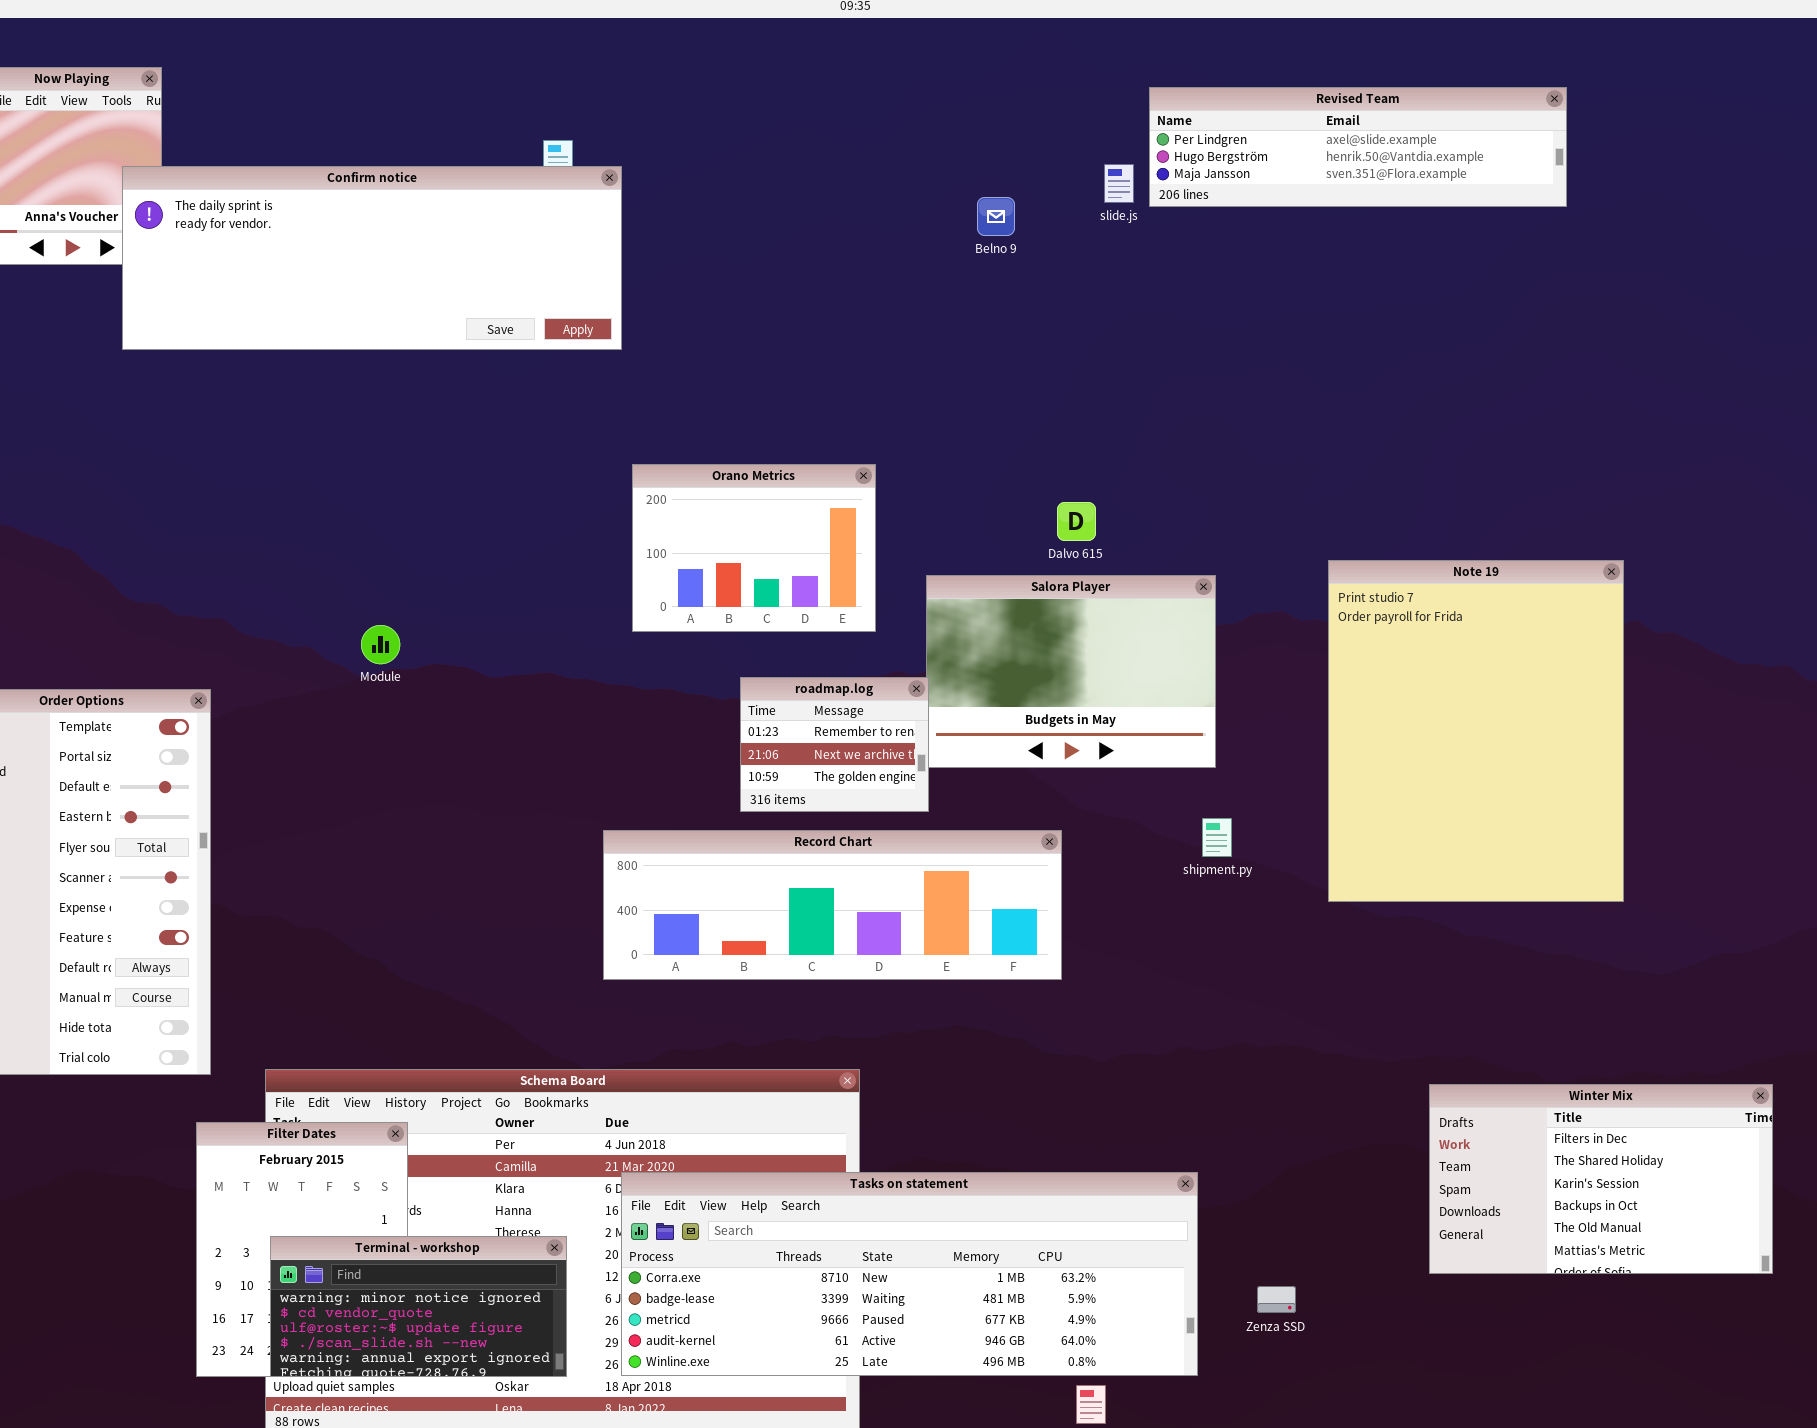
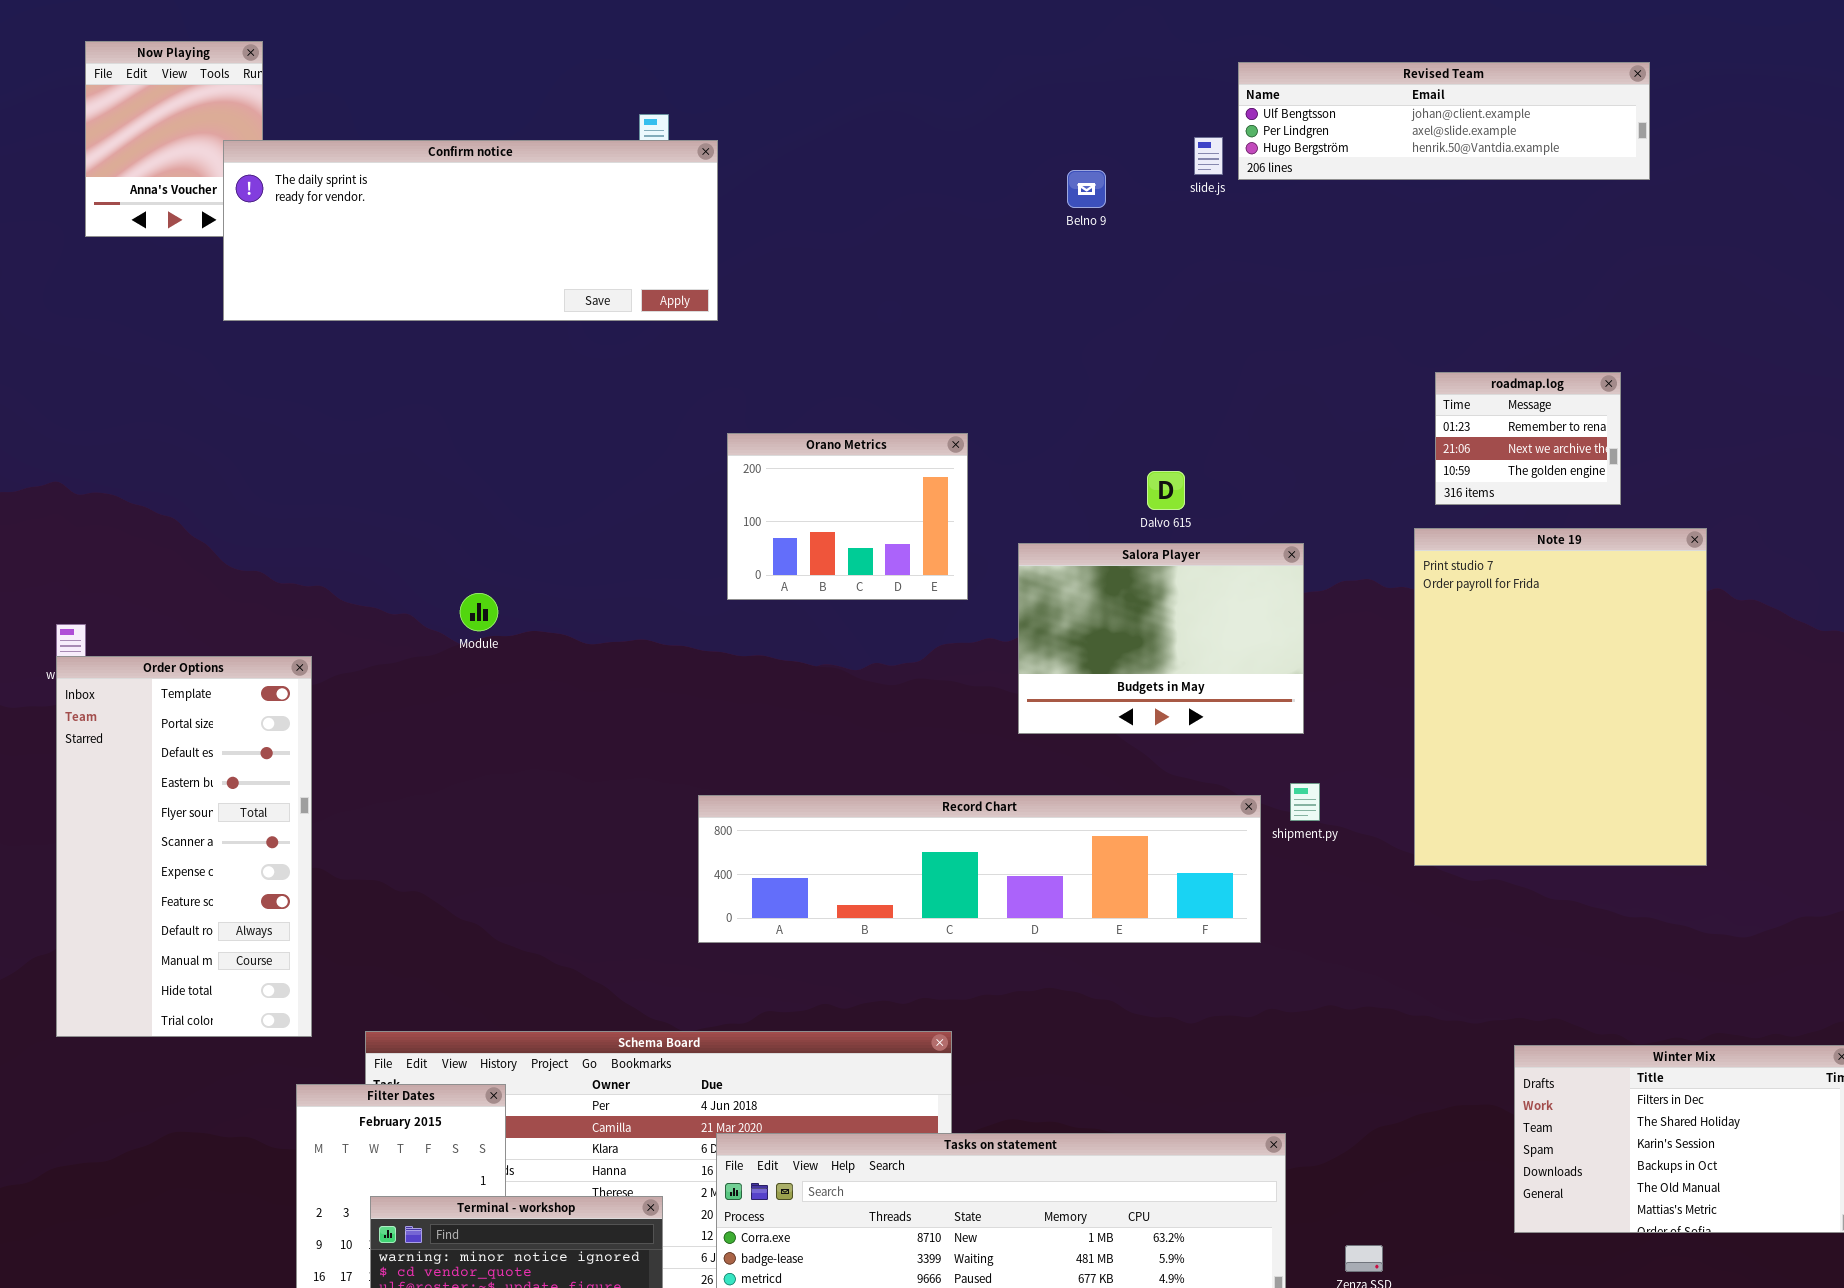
Revised Team: [1149,87,1567,207] -> [1238,62,1650,180], scrolled up 1 row
roadmap.log: [740,677,929,812] -> [1435,372,1621,505], moved
Record Chart: [603,830,1062,980] -> [698,795,1261,943], resized

